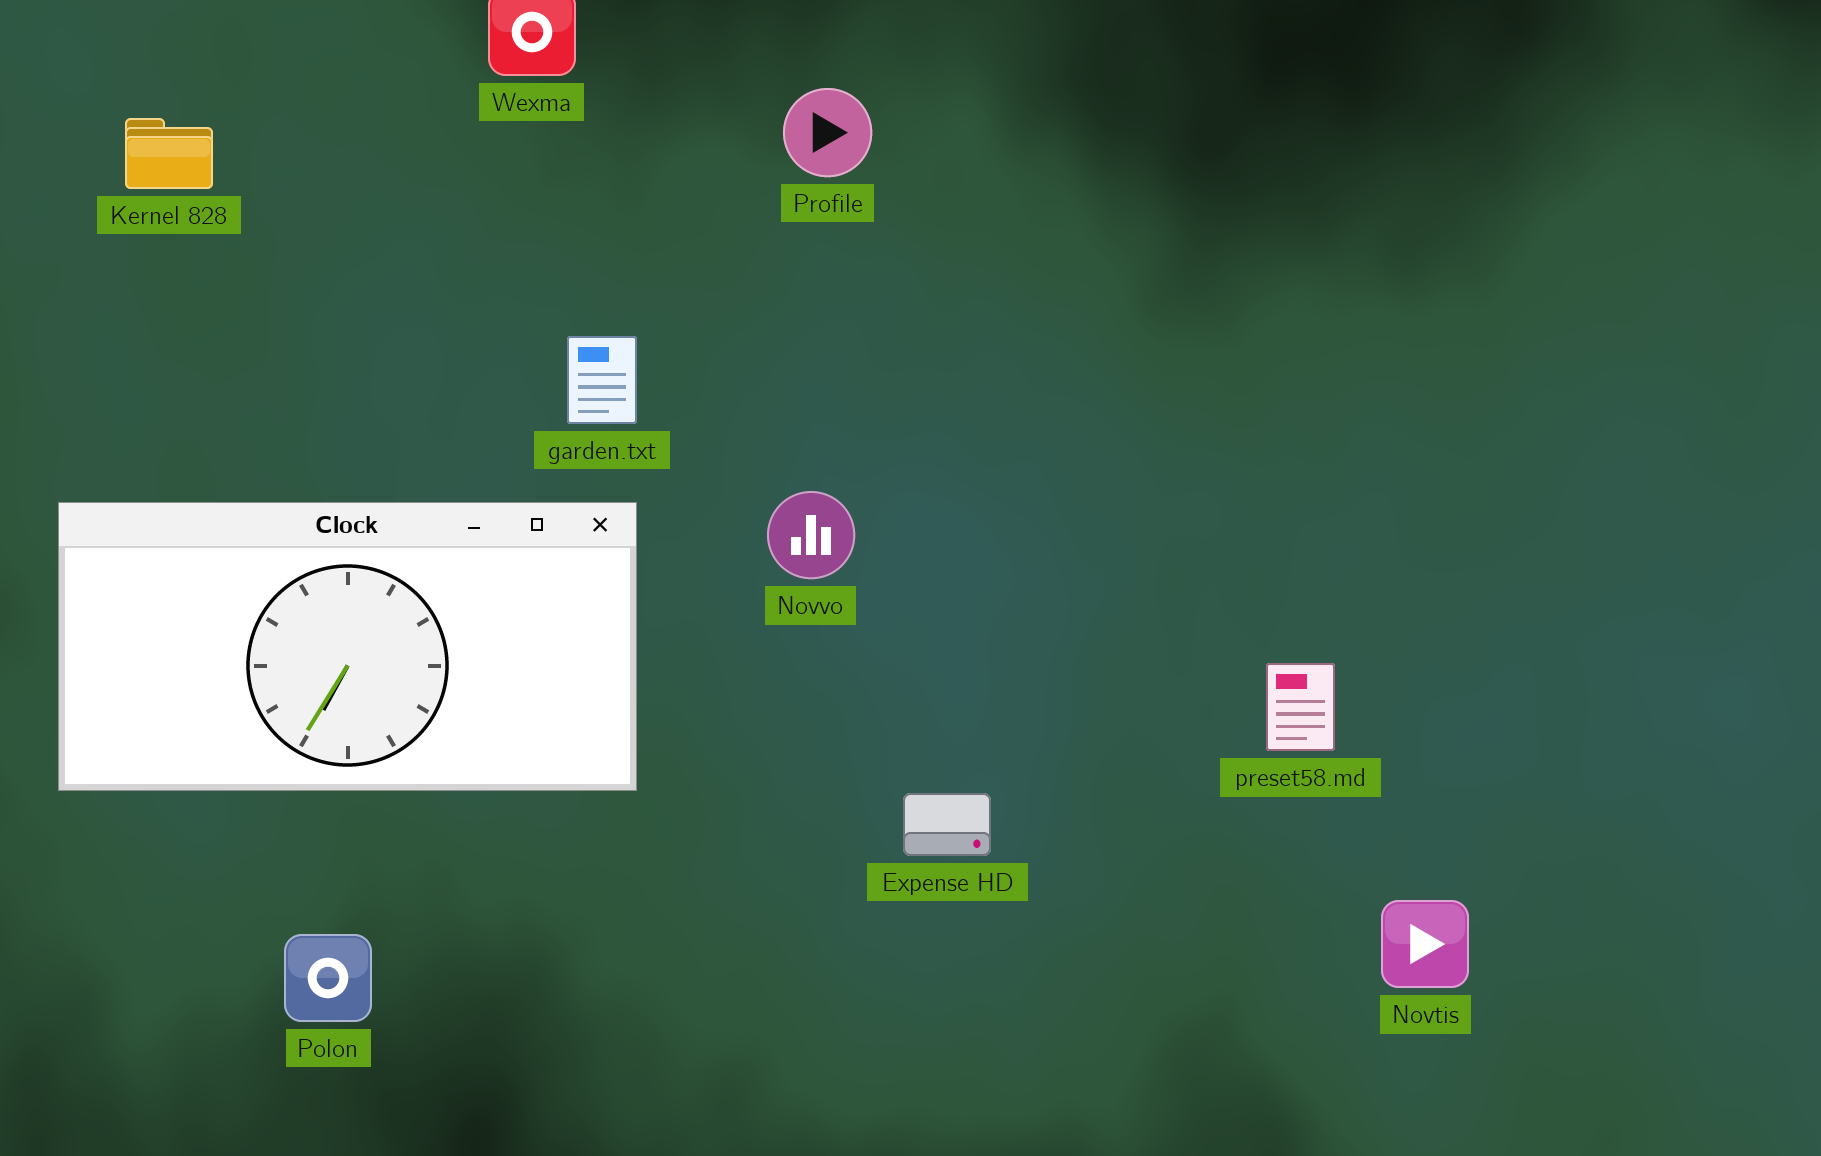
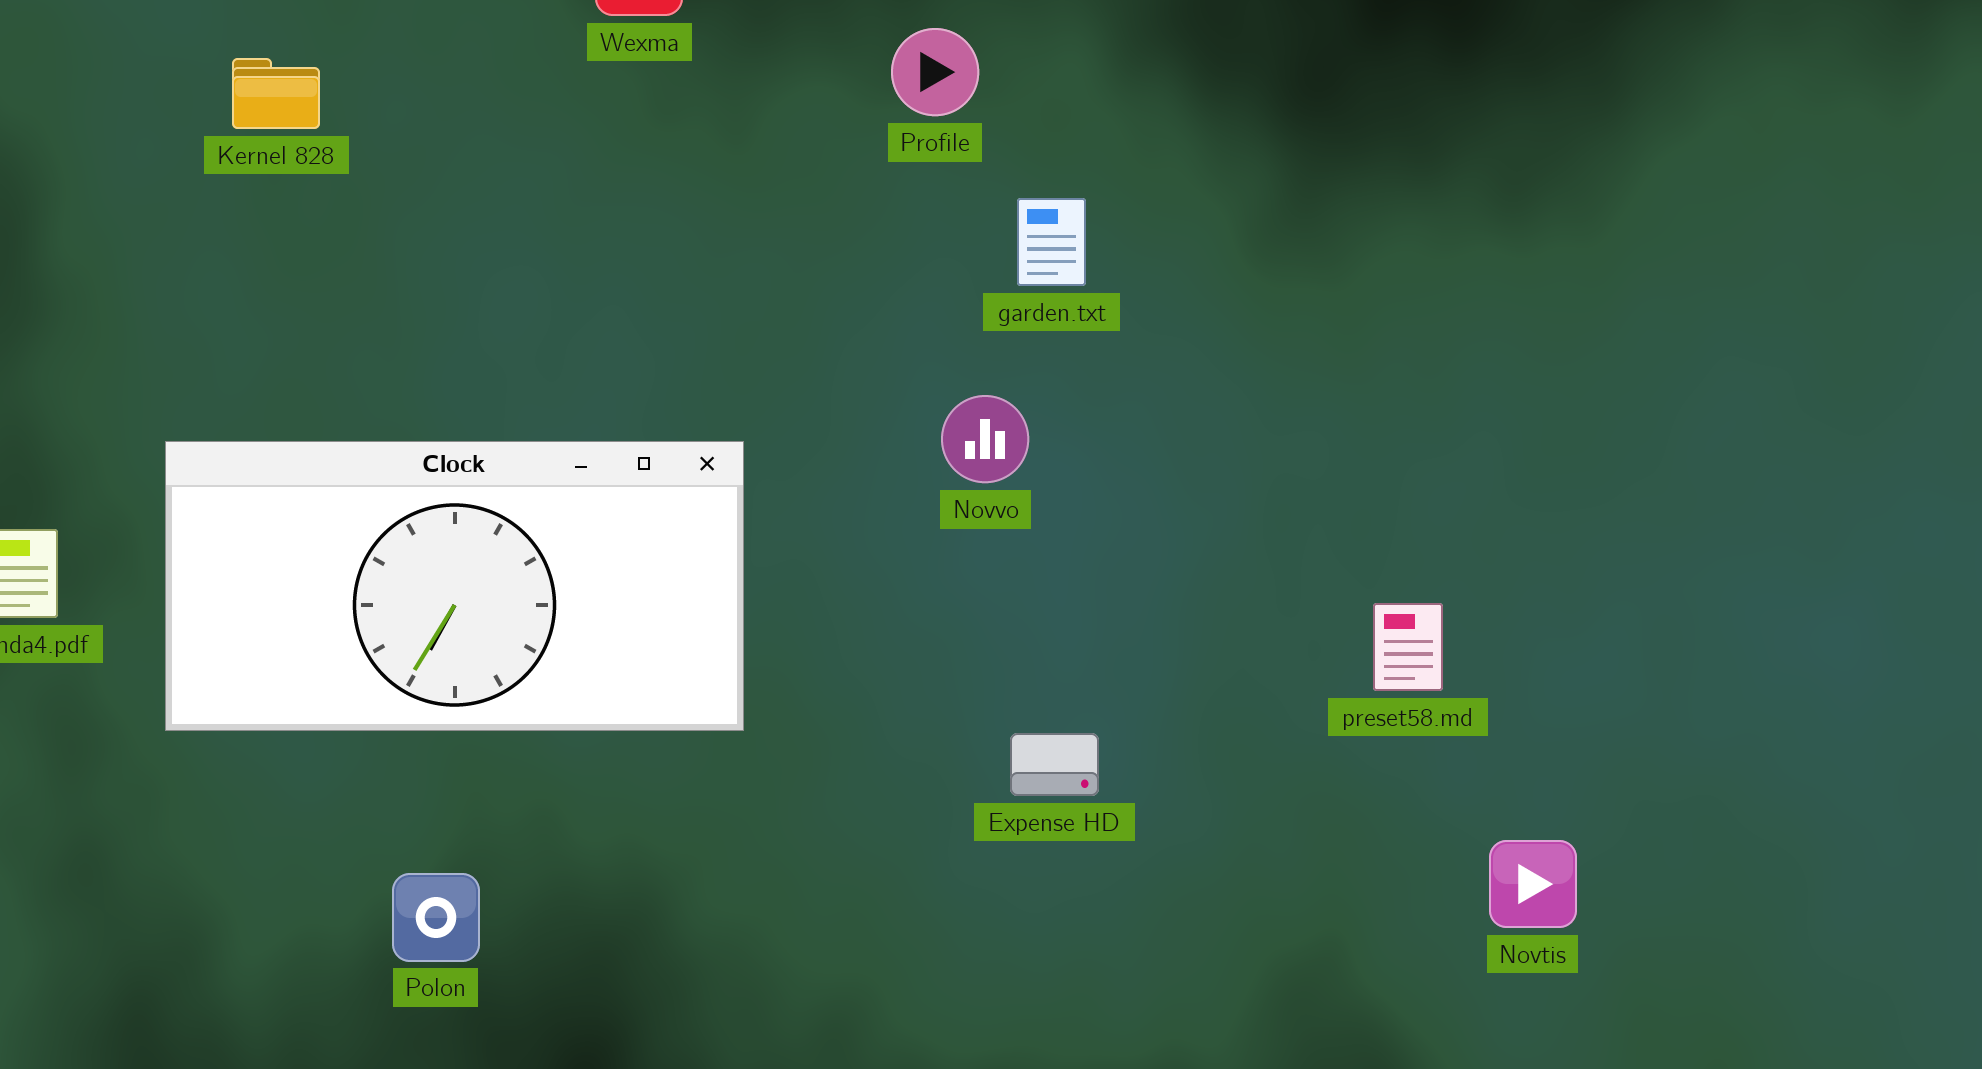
garden.txt: [567,336,637,424] -> [1017,198,1086,286], moved
Novvo: [767,491,855,579] -> [941,395,1029,483], moved

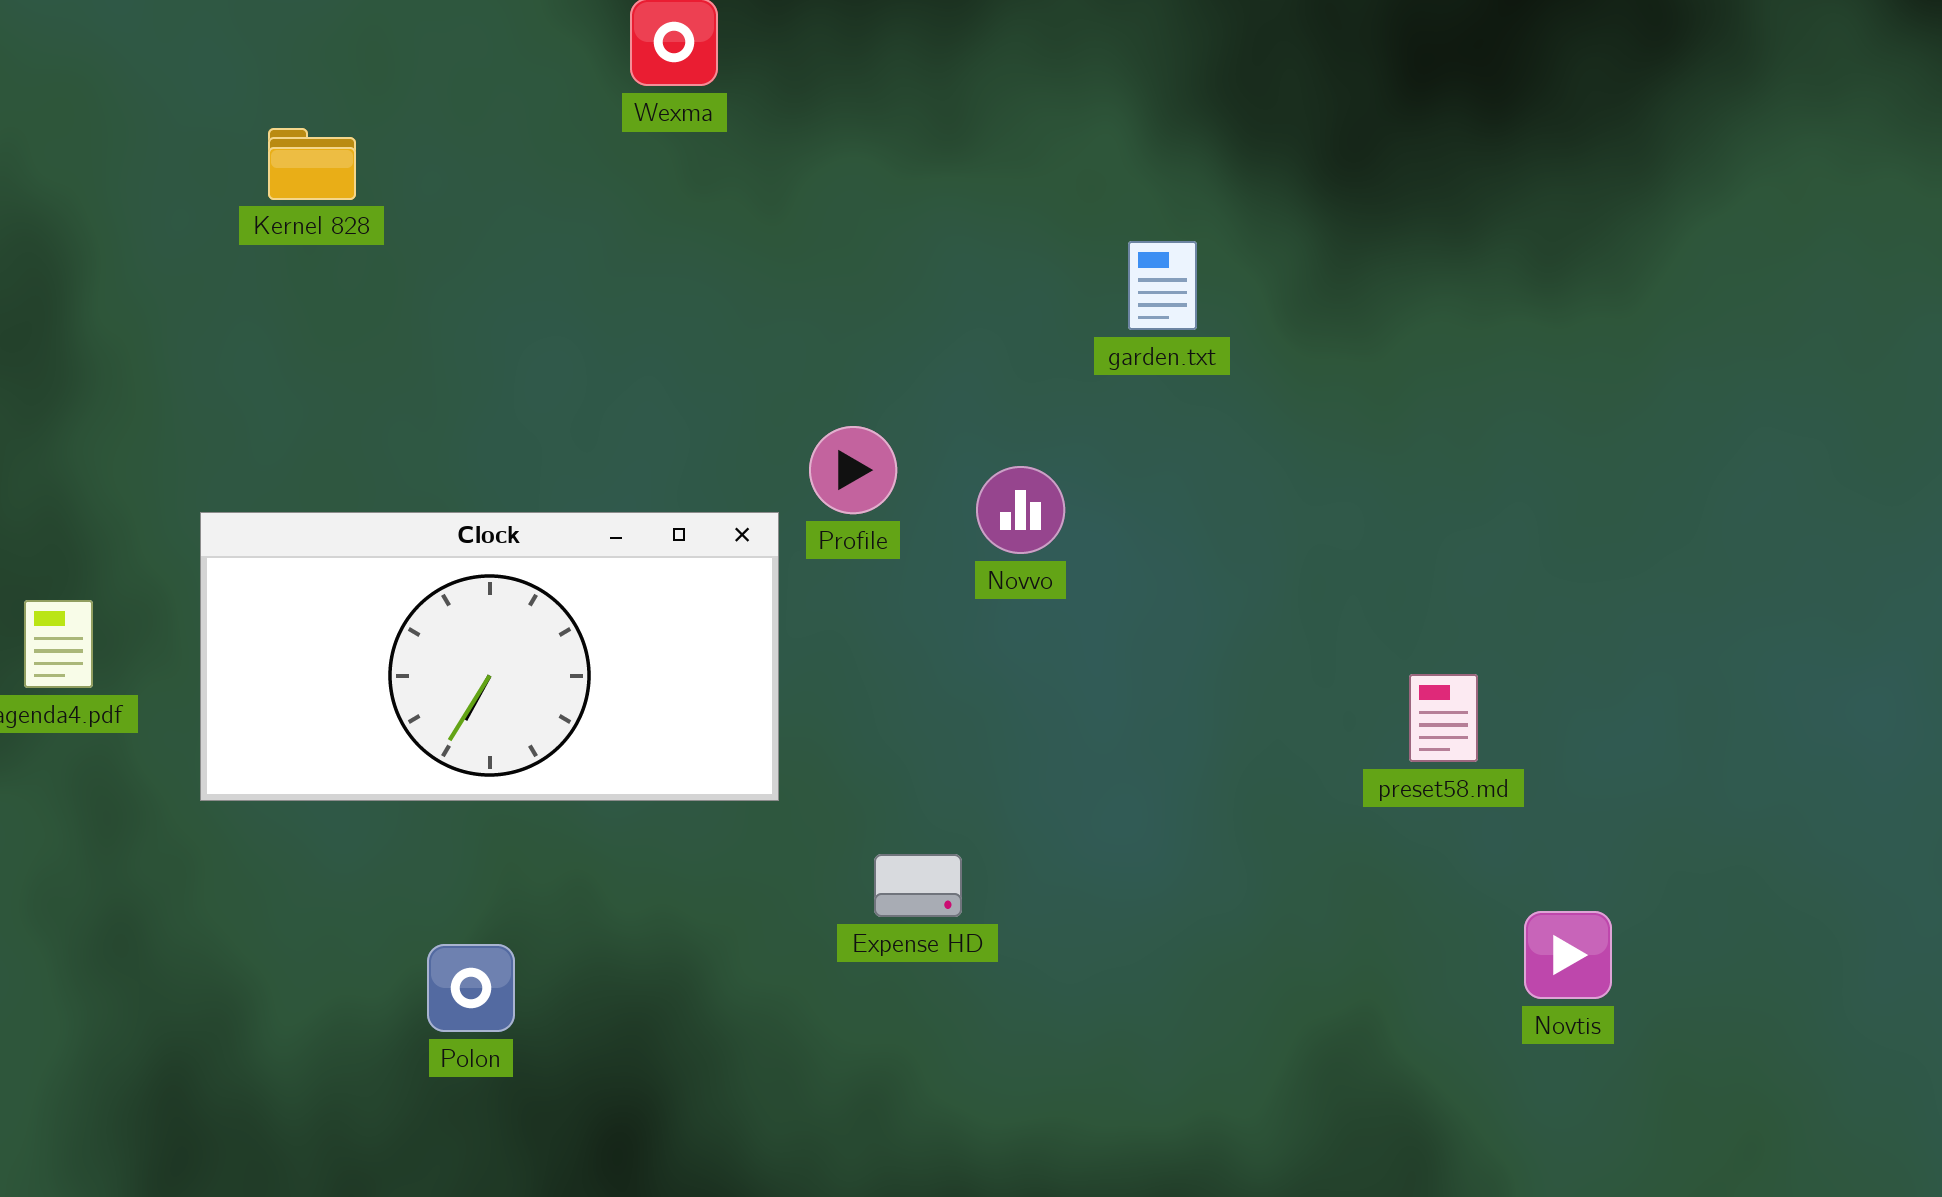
Profile: [891,28,979,116] -> [809,426,897,514], moved
garden.txt: [1017,198,1086,286] -> [1128,241,1197,330], moved
Expense HD: [1010,733,1099,796] -> [874,854,962,917], moved

